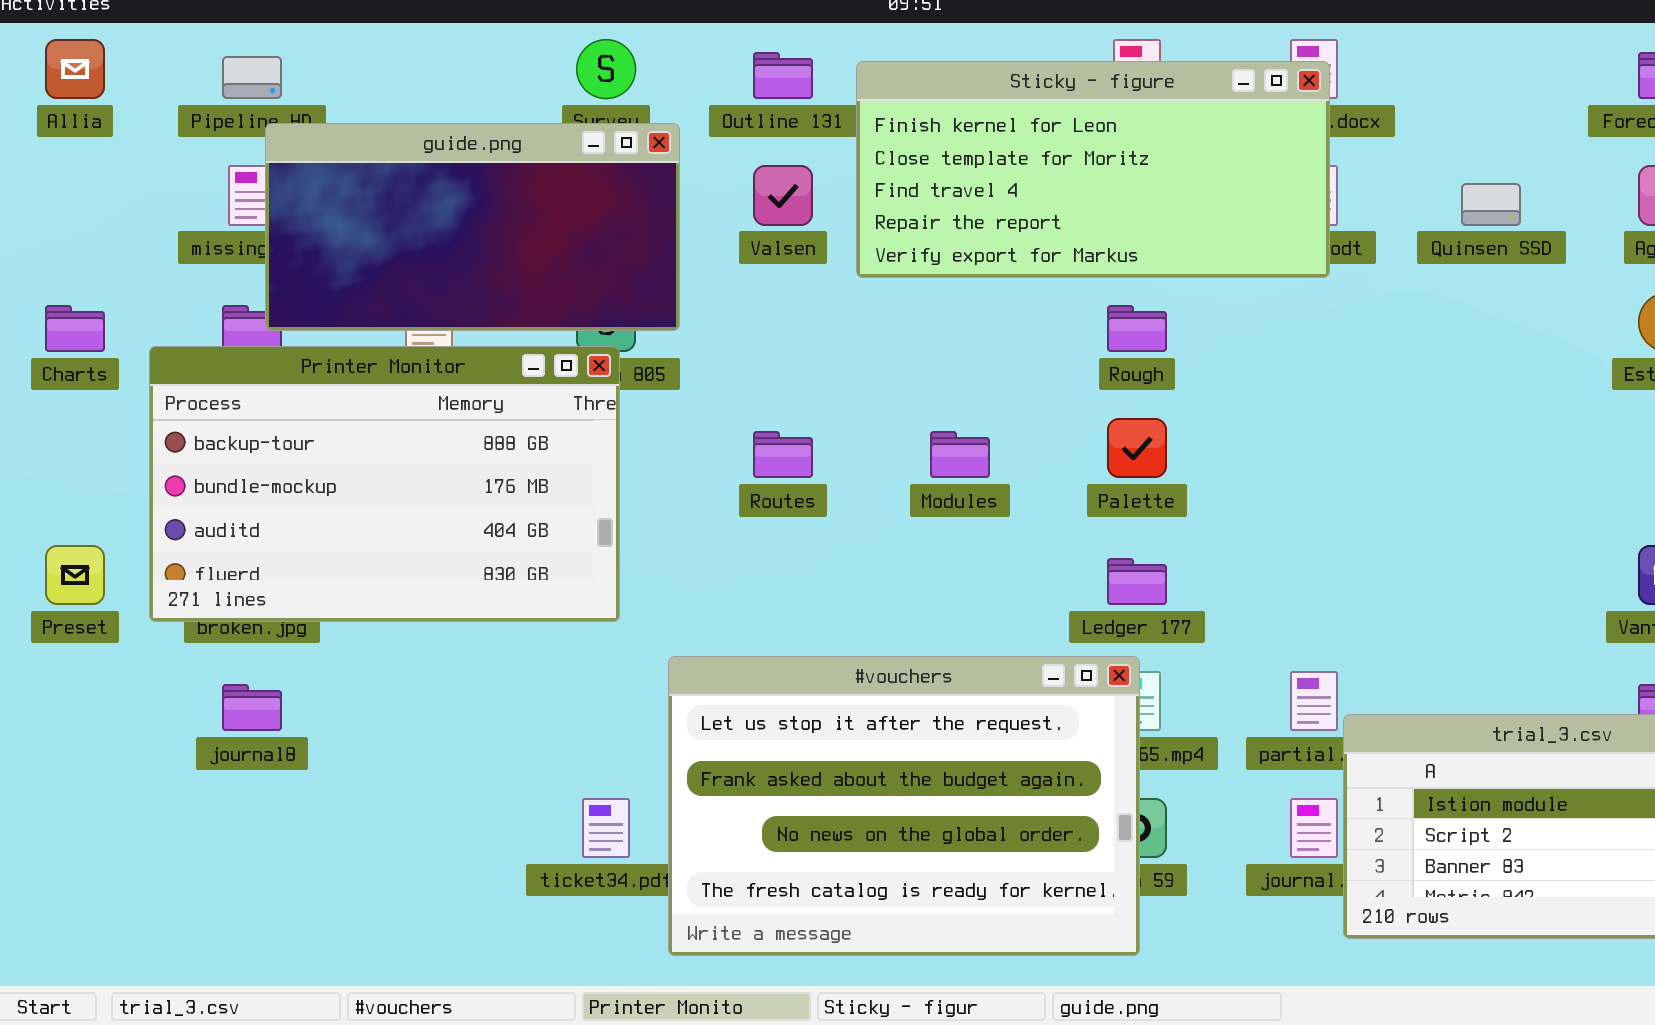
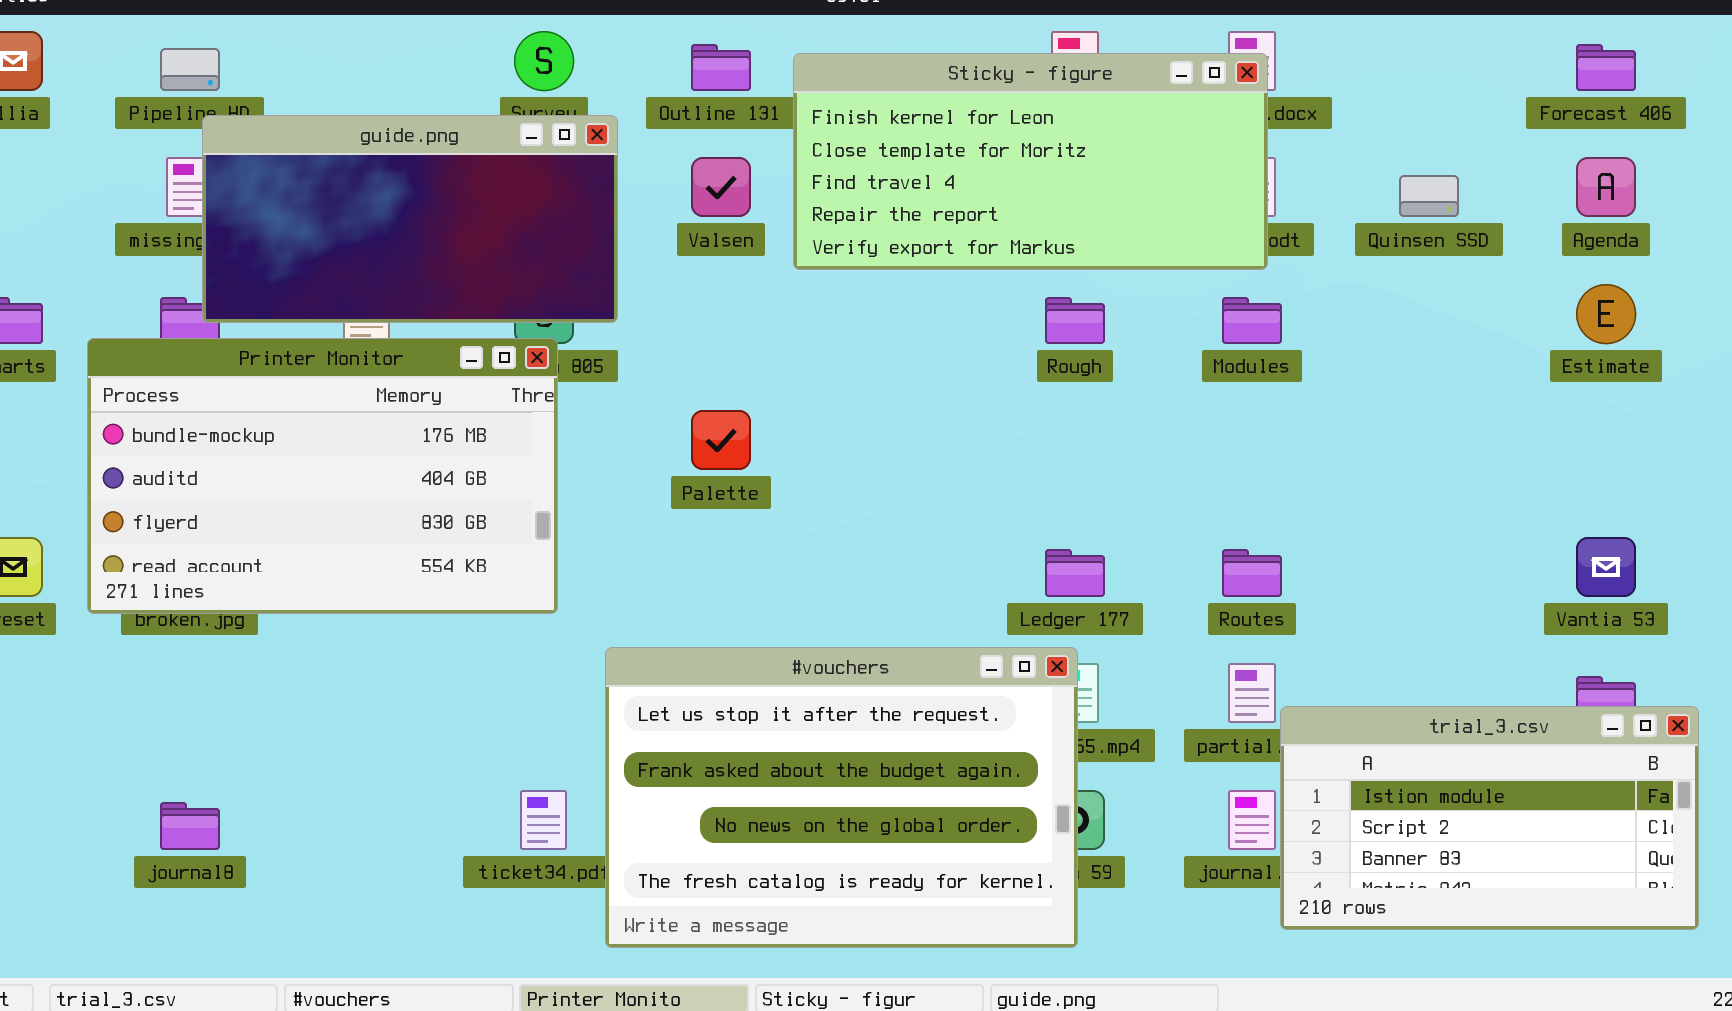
Printer Monitor: [149,346,620,622] -> [87,338,558,614], scrolled down 1 row
Palette: [1107,418,1167,478] -> [691,410,751,470], moved
Routes: [753,431,813,478] -> [1222,549,1282,597], moved
Modules: [930,431,990,478] -> [1222,297,1282,344], moved
journal8: [222,684,282,731] -> [160,802,220,850], moved

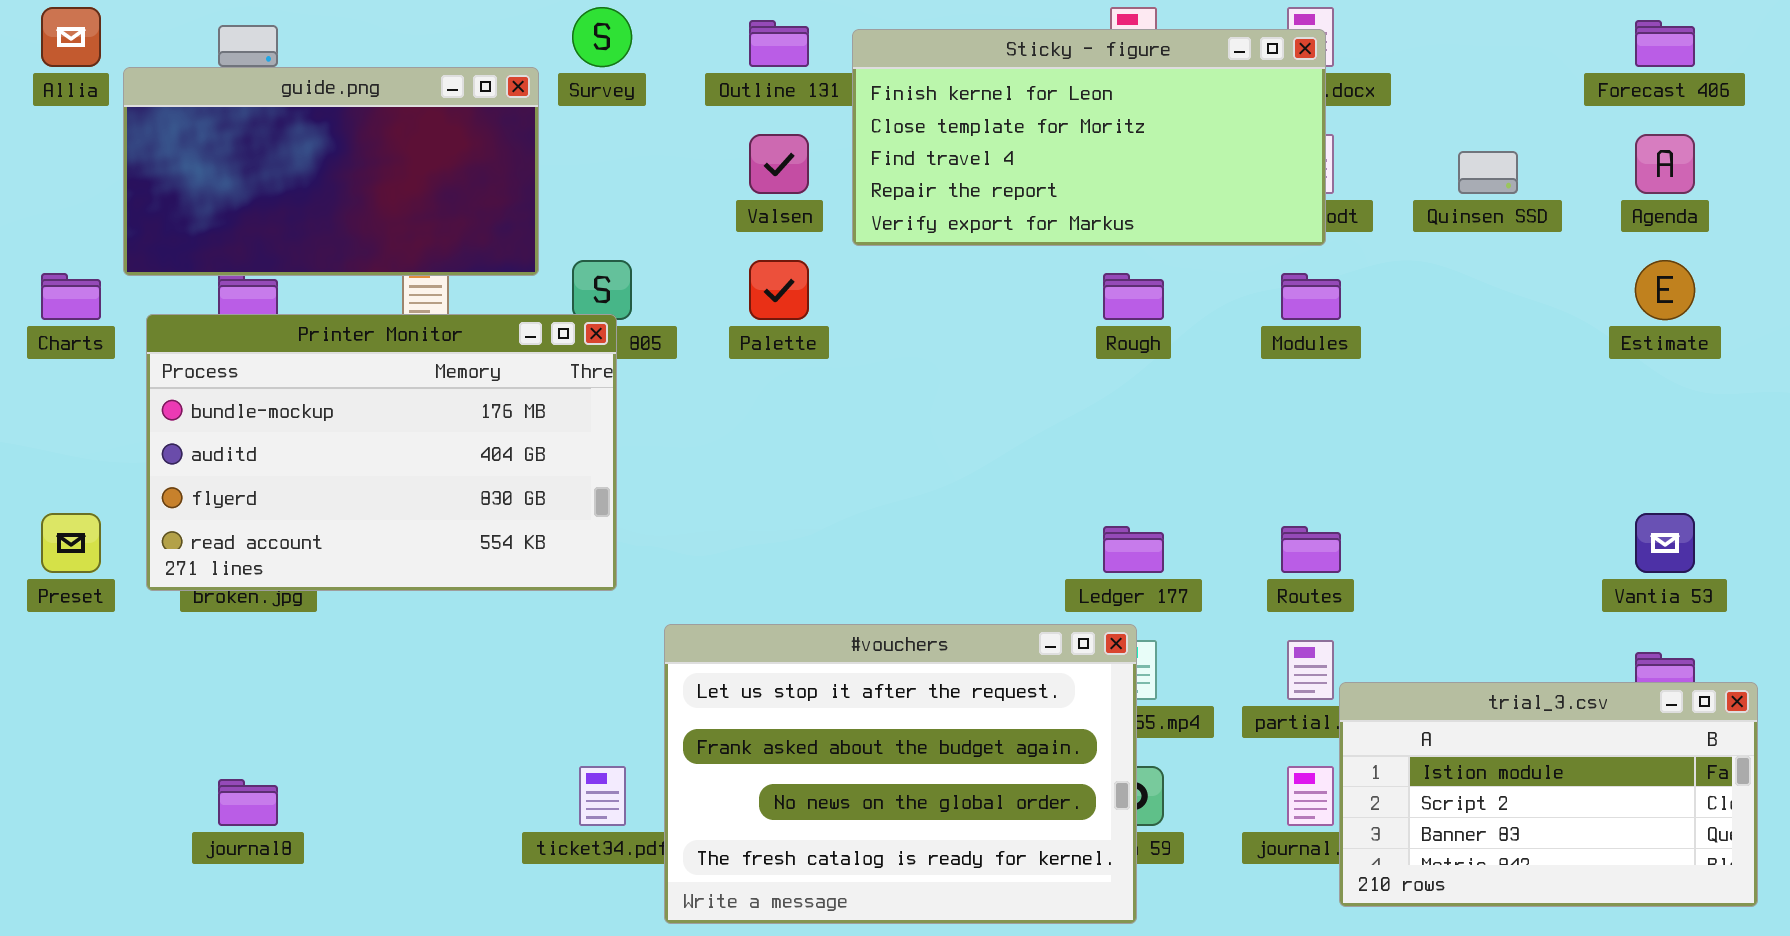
guide.png: [202,115,618,323] -> [123,67,539,276], moved
Palette: [691,410,751,470] -> [749,260,809,320], moved

